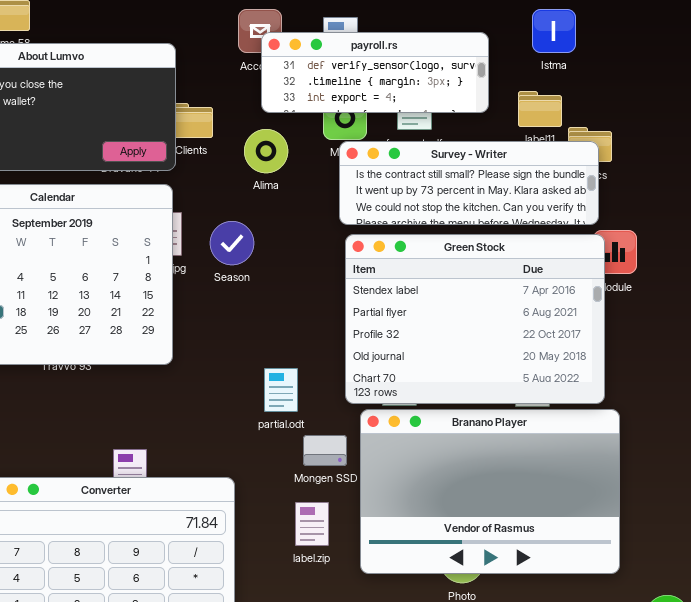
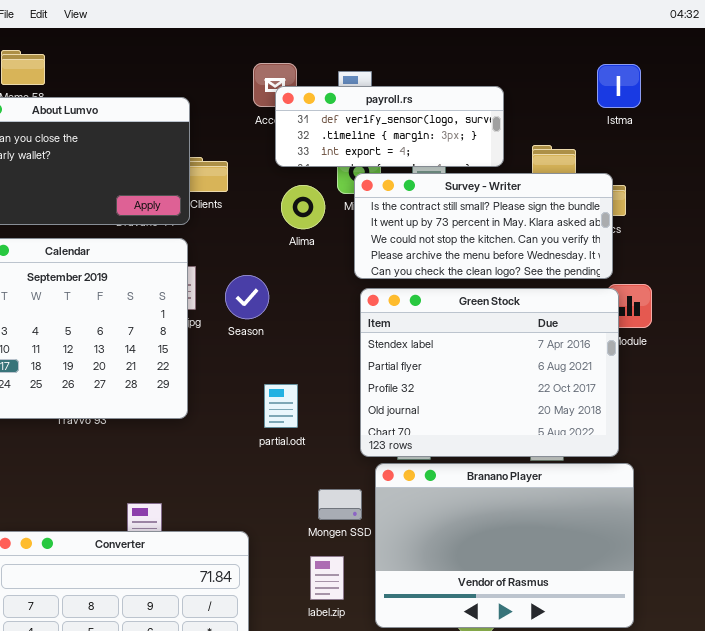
Istma: [532,9,576,53] -> [597,64,641,108], moved
Alima: [244,129,288,173] -> [281,185,325,229], moved
Survey - Writer: [339,141,599,225] -> [354,173,613,279], resized
partial.odt: [264,368,298,412] -> [264,384,298,428], moved

